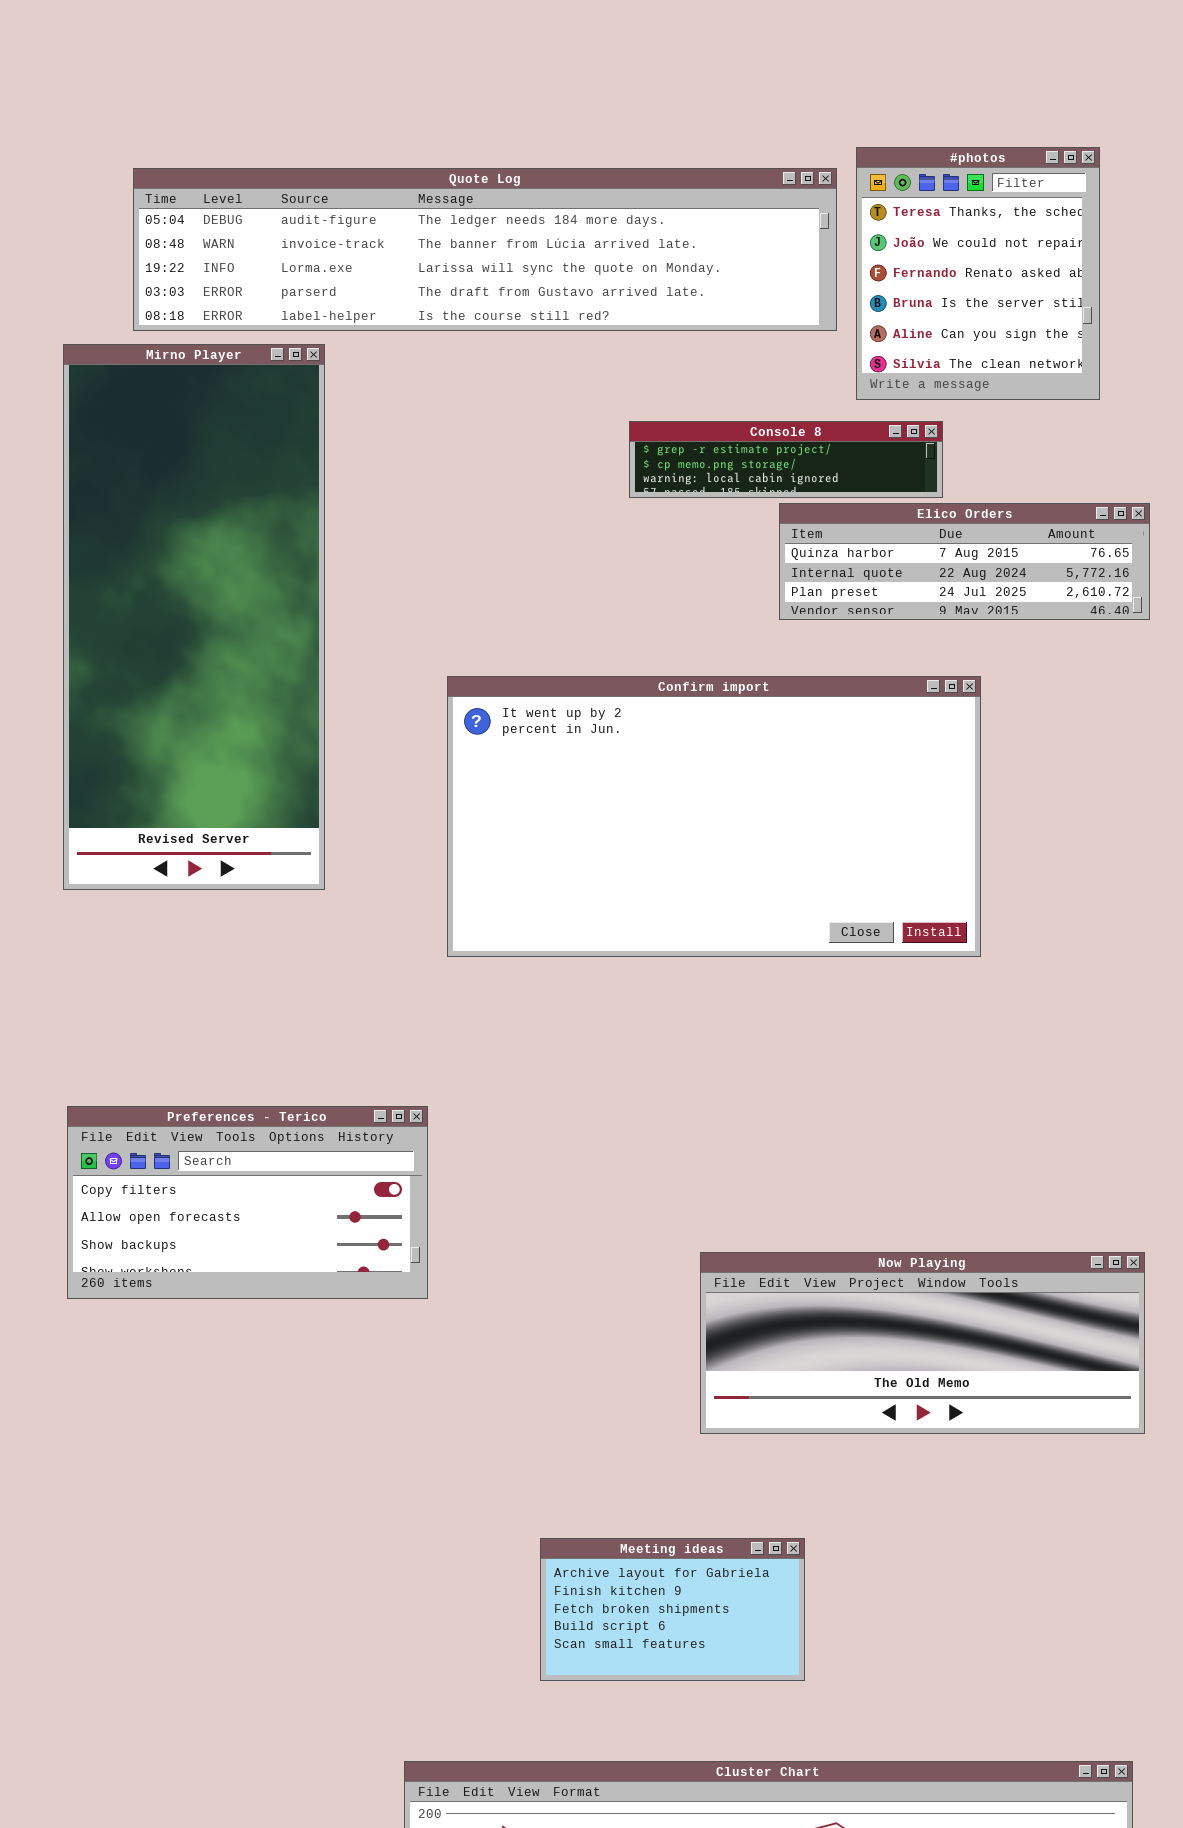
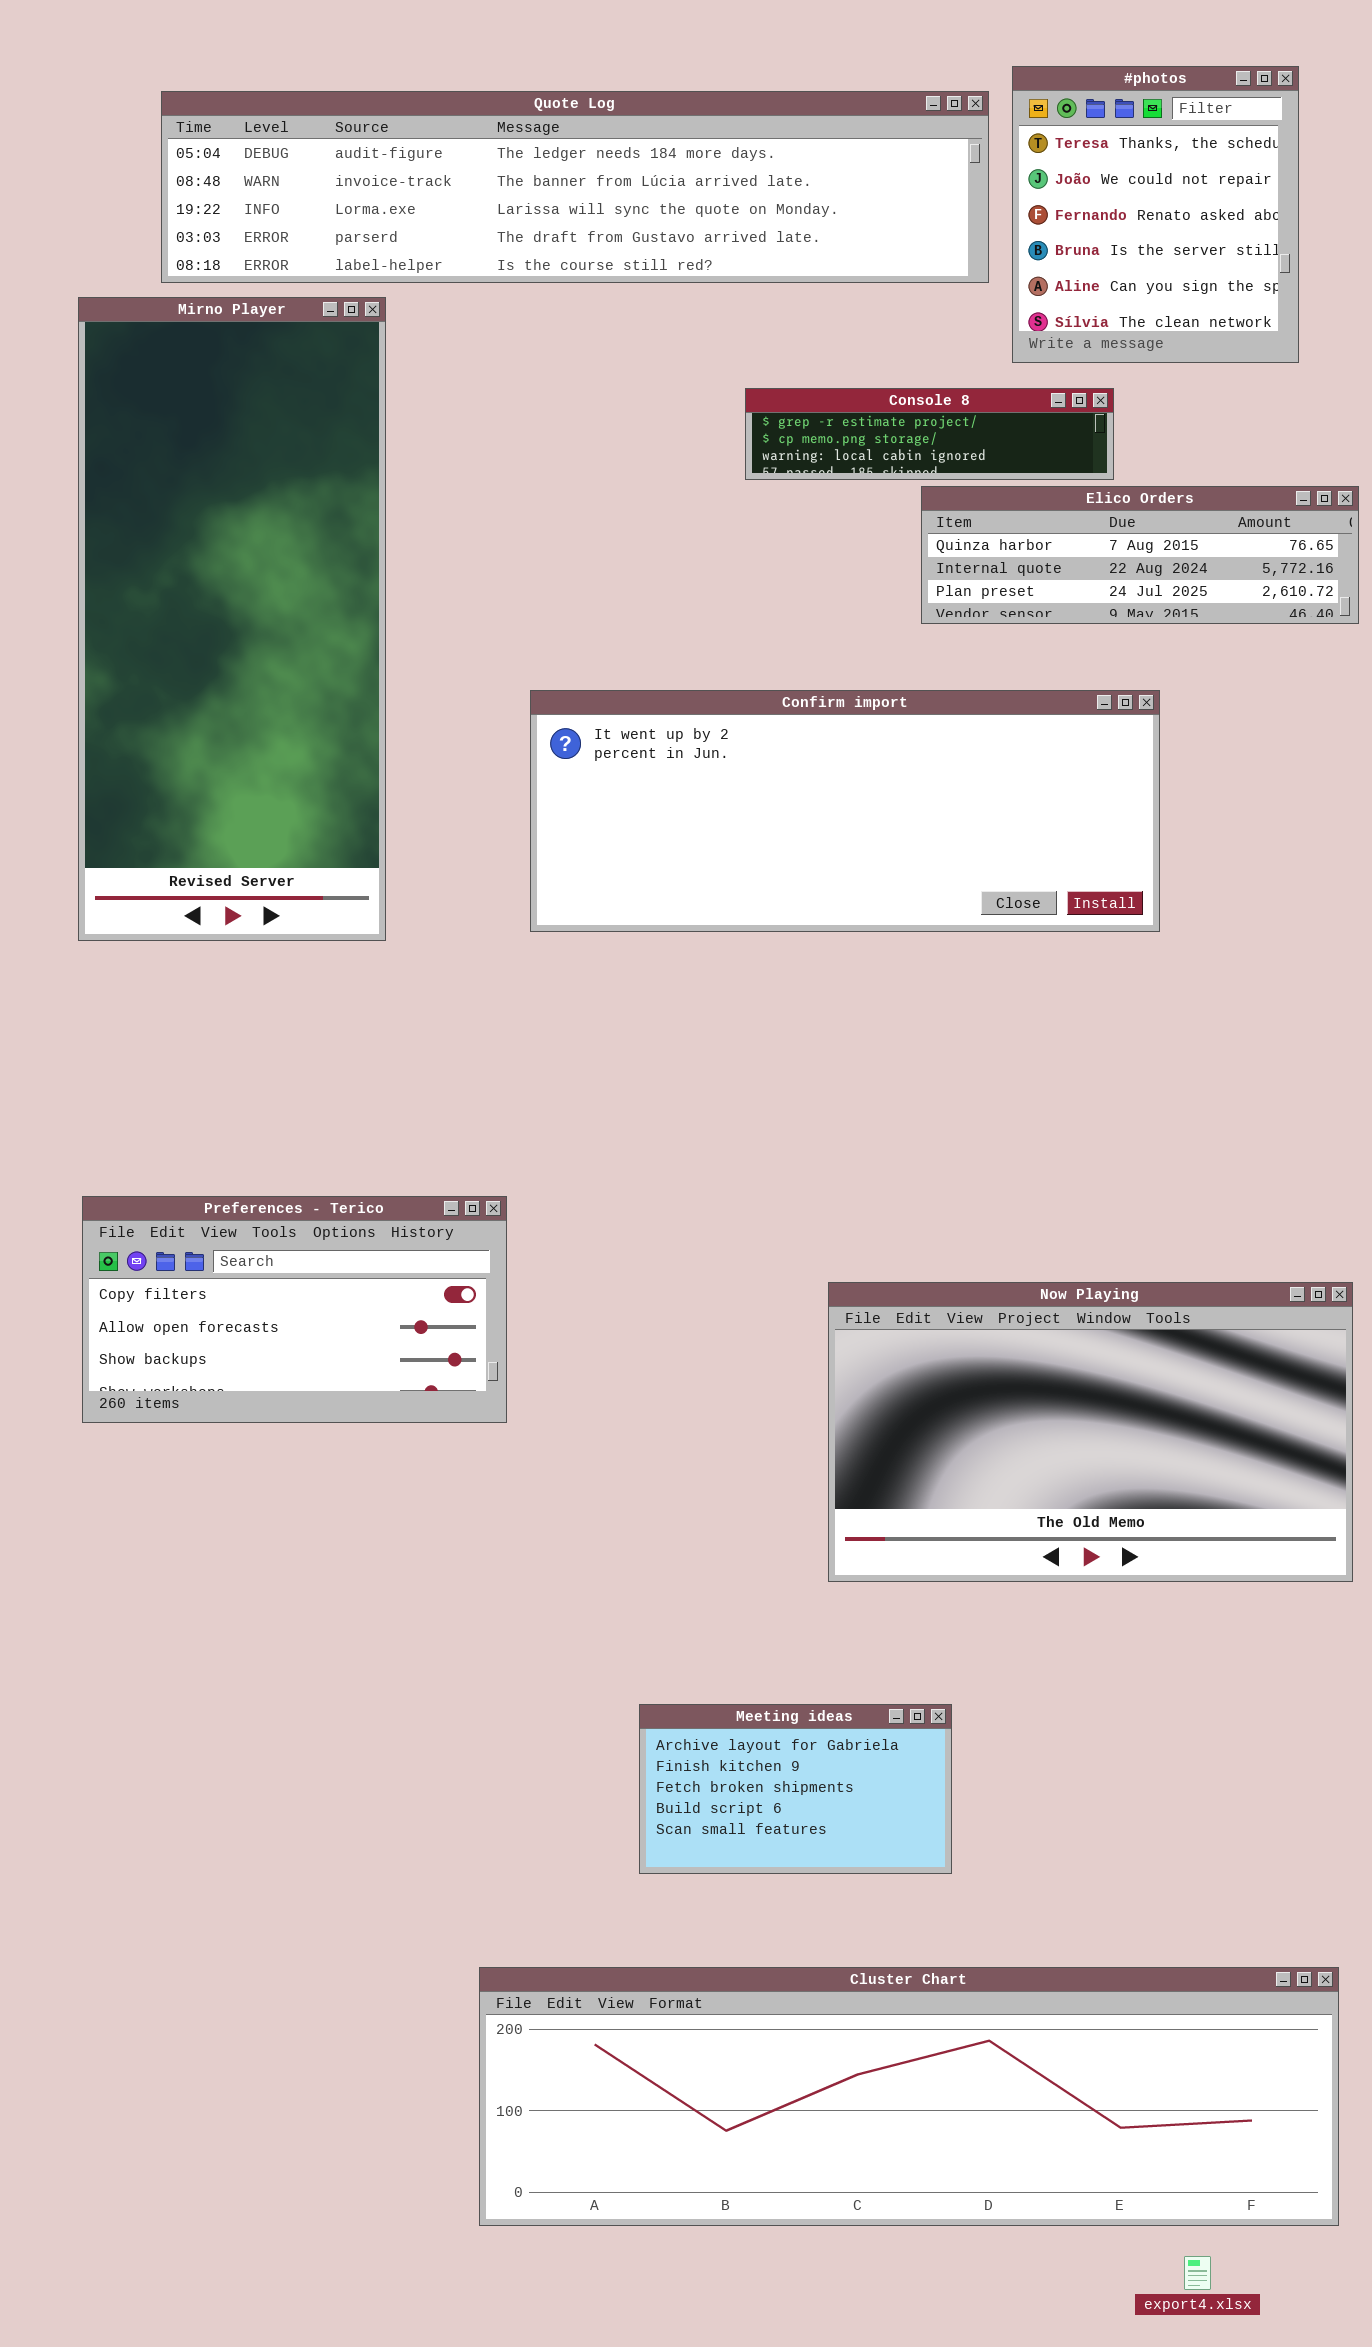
Confirm import: [447,676,981,957] -> [530,690,1160,932], resized
Now Playing: [700,1252,1145,1434] -> [828,1282,1353,1582], resized

